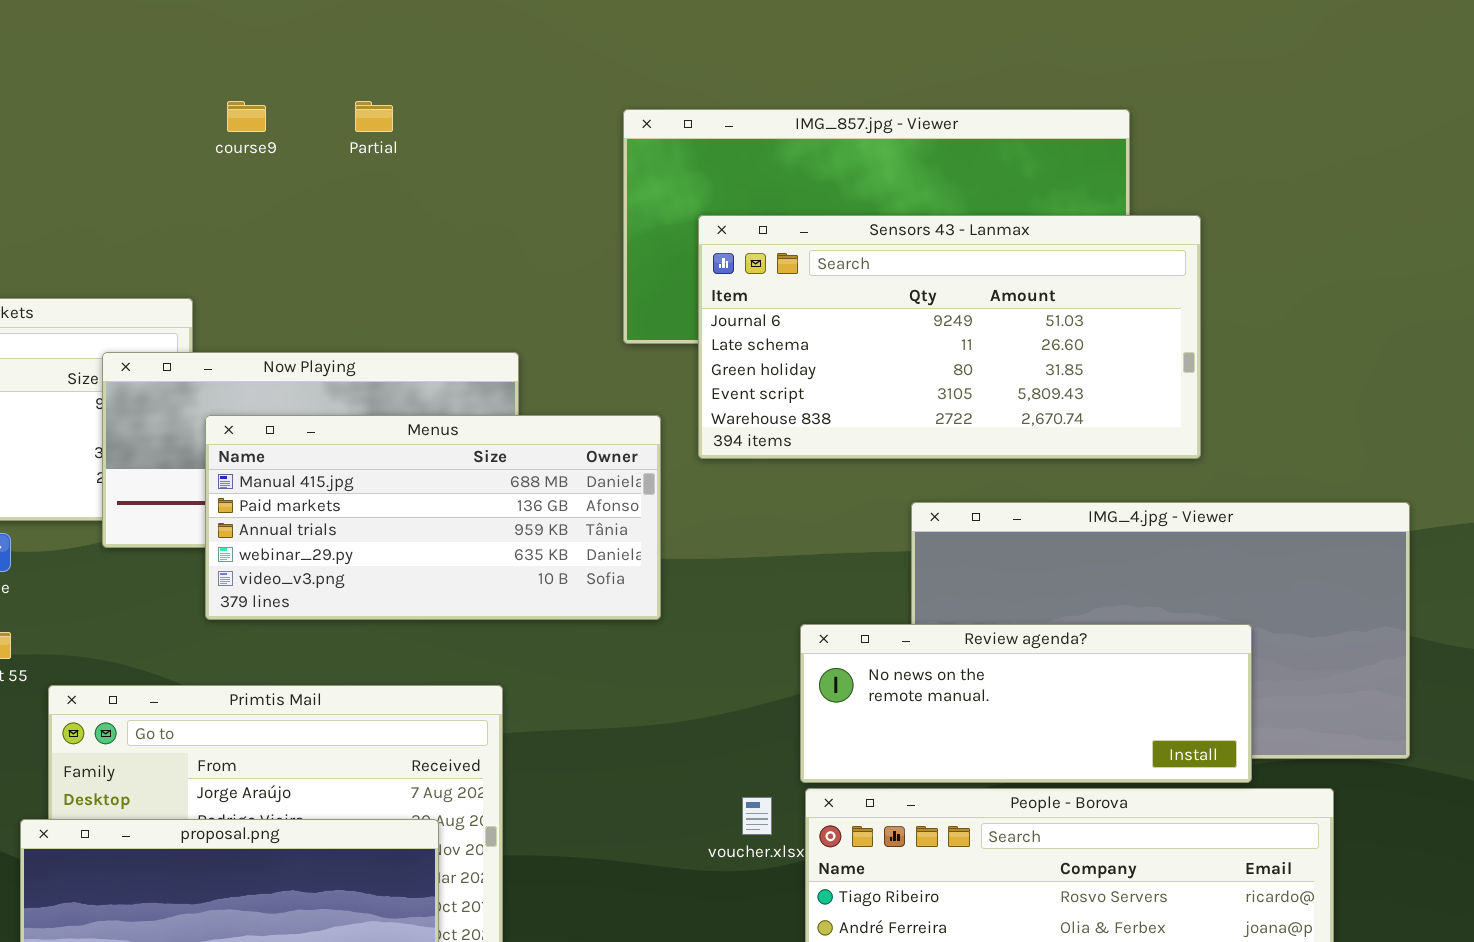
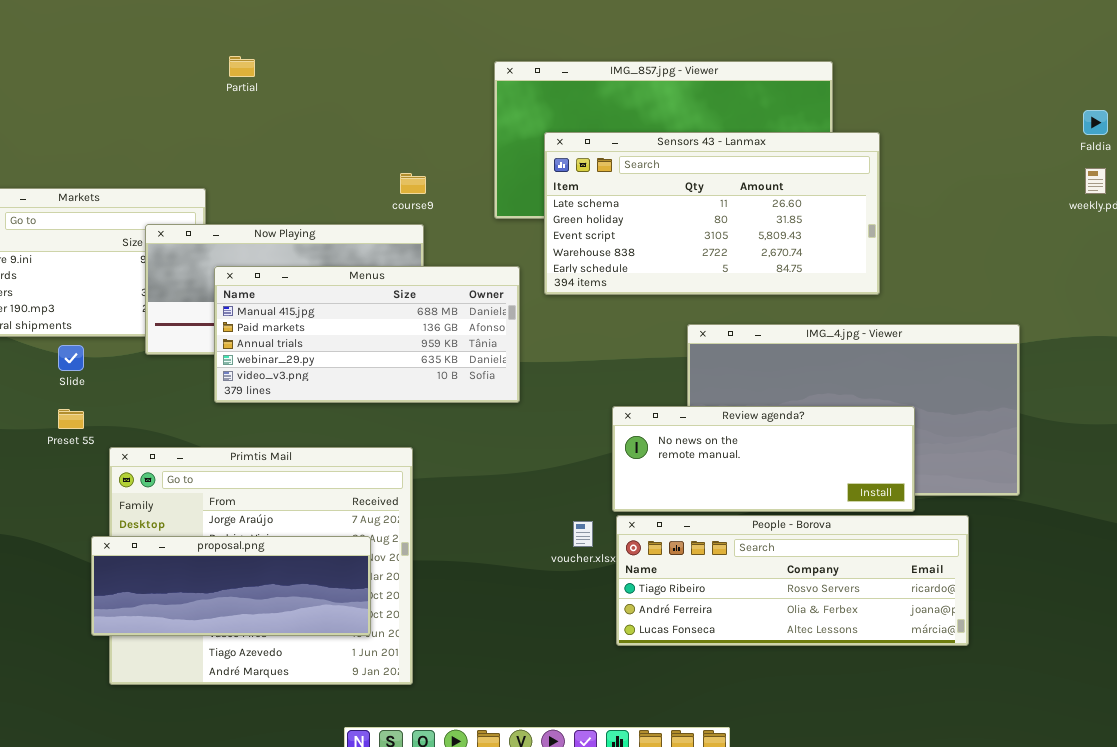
course9: [227,101,266,132] -> [400,173,426,194], moved
Partial: [355,101,393,132] -> [229,56,255,77], moved
Sensors 43 - Lanmax: [698,215,1201,459] -> [544,132,880,295], scrolled down 1 row

